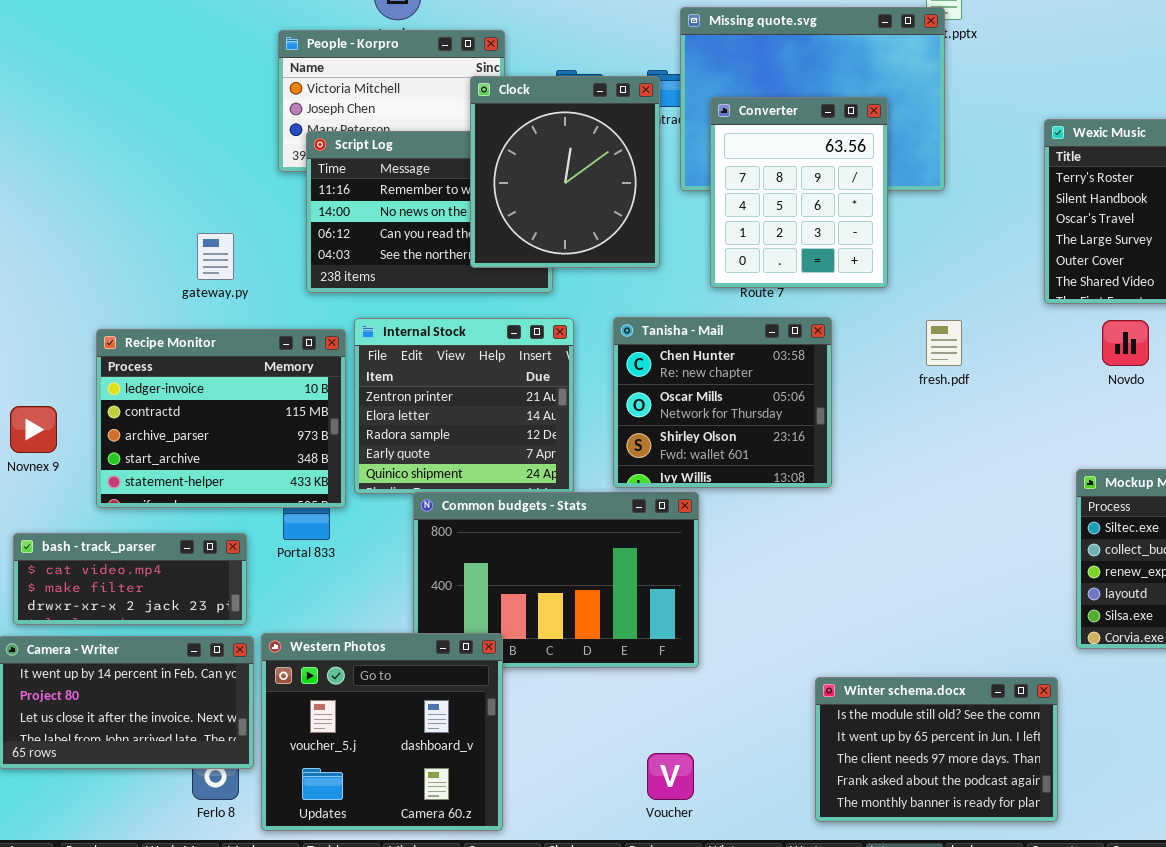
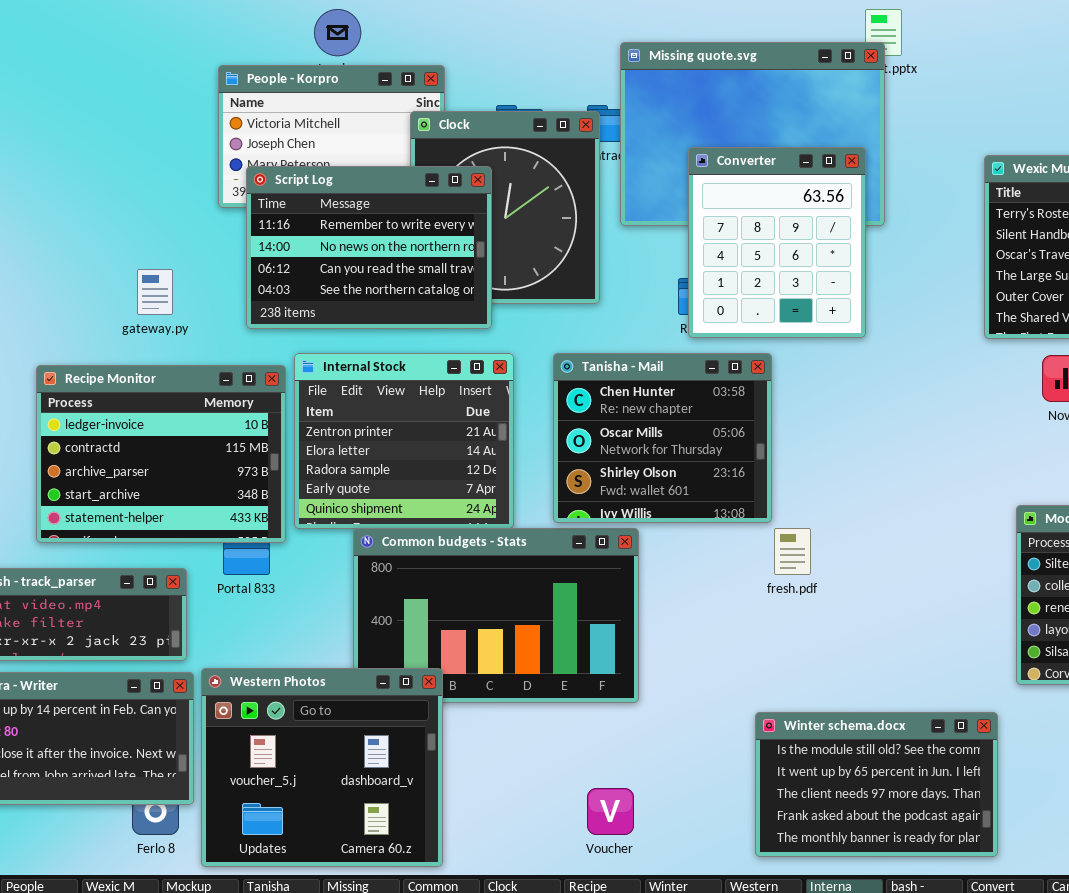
Converter: [710,97,888,288] -> [688,147,866,338], moved
Script Log: [306,131,553,293] -> [246,166,492,329], raised
fresh.pdf: [926,320,962,366] -> [774,528,811,575], moved

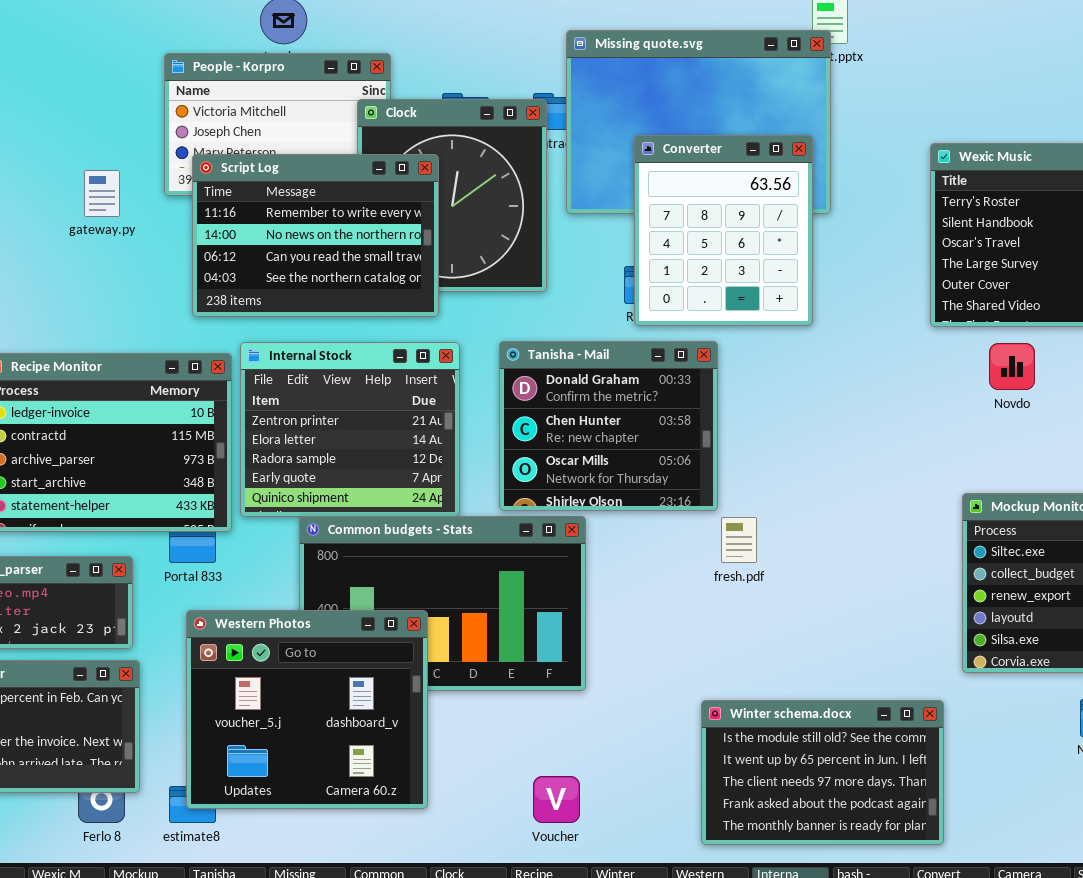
gateway.py: [137,269,173,315] -> [84,170,120,217], moved
Tanisha - Mail: [553,353,772,523] -> [499,341,718,511], scrolled up 1 row
Western Photos: [201,668,443,867] -> [186,610,428,809], moved

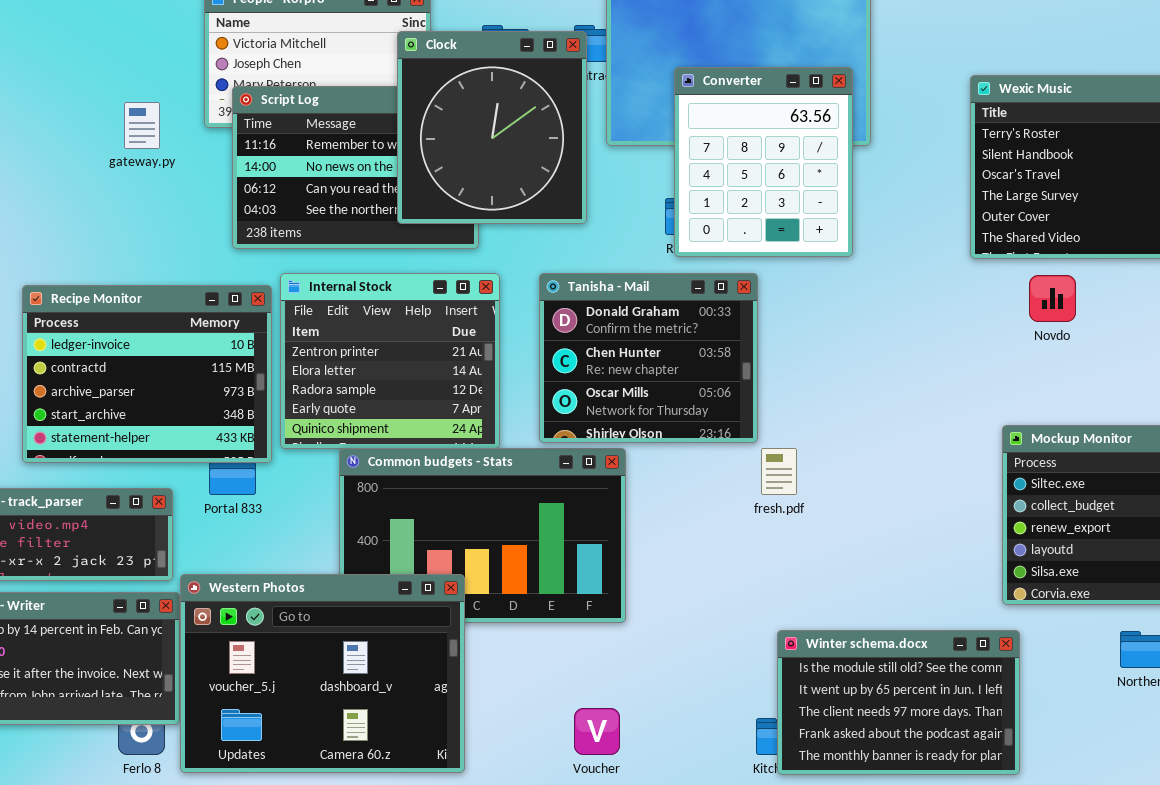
Clock: [357,99,547,292] -> [397,31,587,224], raised
Western Photos: [186,610,428,809] -> [180,574,465,773], moved, resized
Winter schema.docx: [701,700,944,845] -> [777,630,1020,775], moved

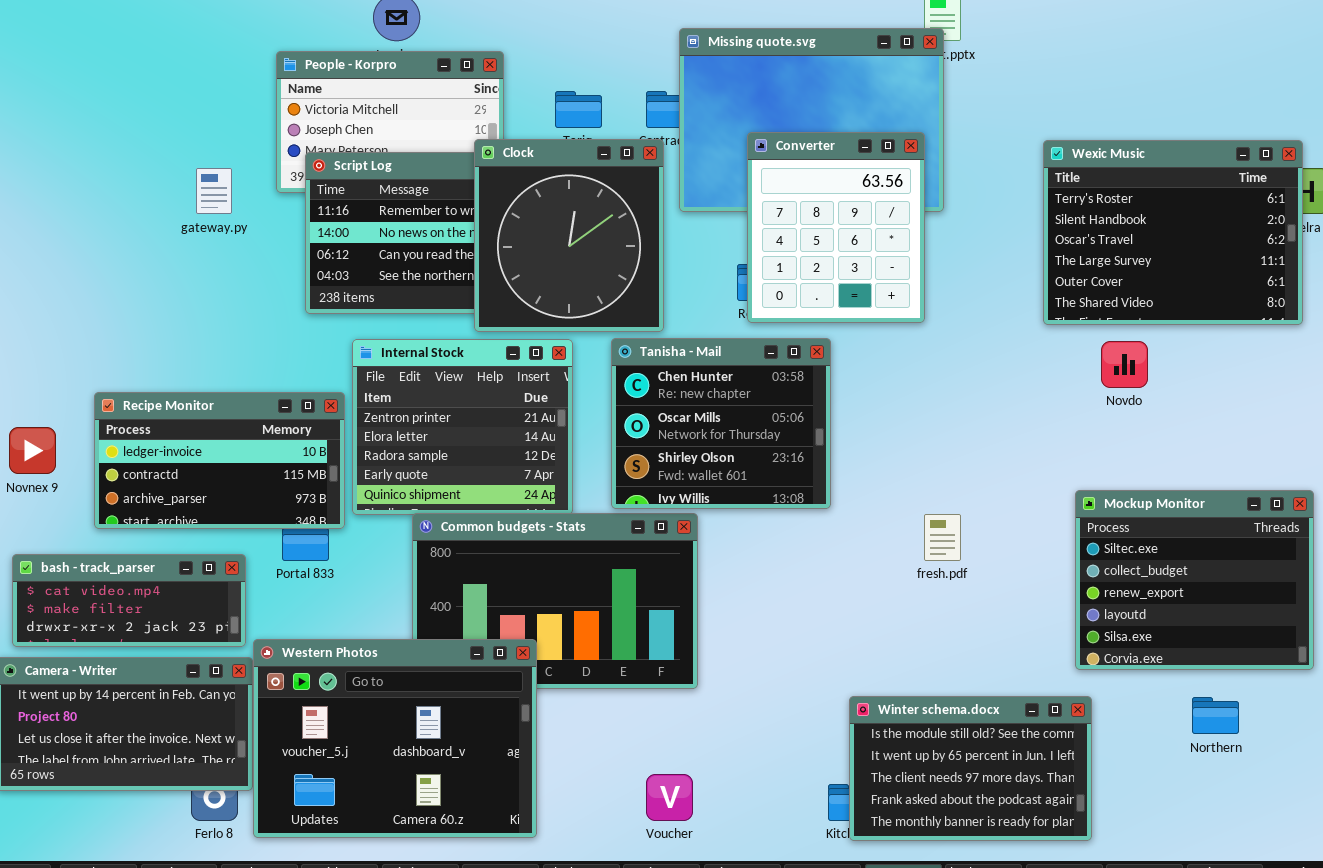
Clock: [397,31,587,224] -> [474,139,664,332], moved
Tanisha - Mail: [539,273,758,443] -> [611,338,831,509], scrolled down 1 row
Recipe Monitor: [22,285,272,463] -> [94,392,345,529], resized
fresh.pdf: [761,448,797,495] -> [924,514,961,561], moved

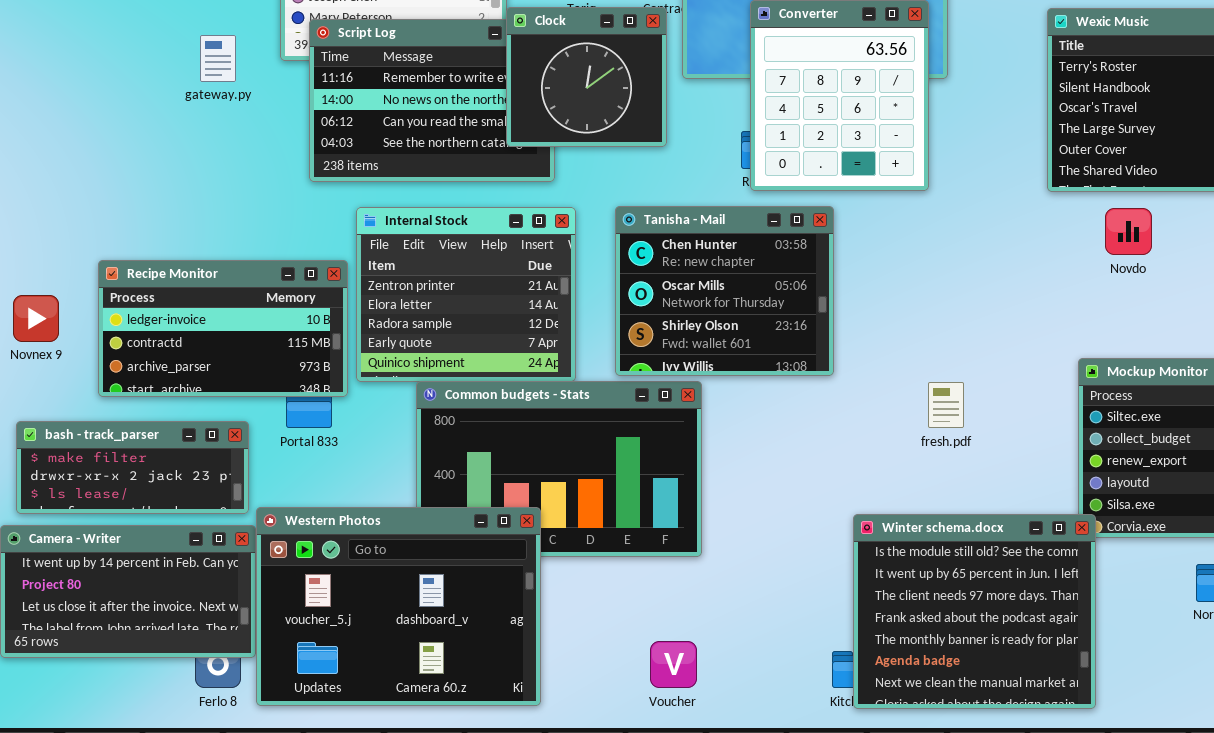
Clock: [474,139,664,332] -> [506,7,667,147], resized
bash - track_parser: [12,554,246,647] -> [16,421,249,514], scrolled down 1 row
Winter schema.docx: [849,696,1092,841] -> [853,514,1096,709], resized

